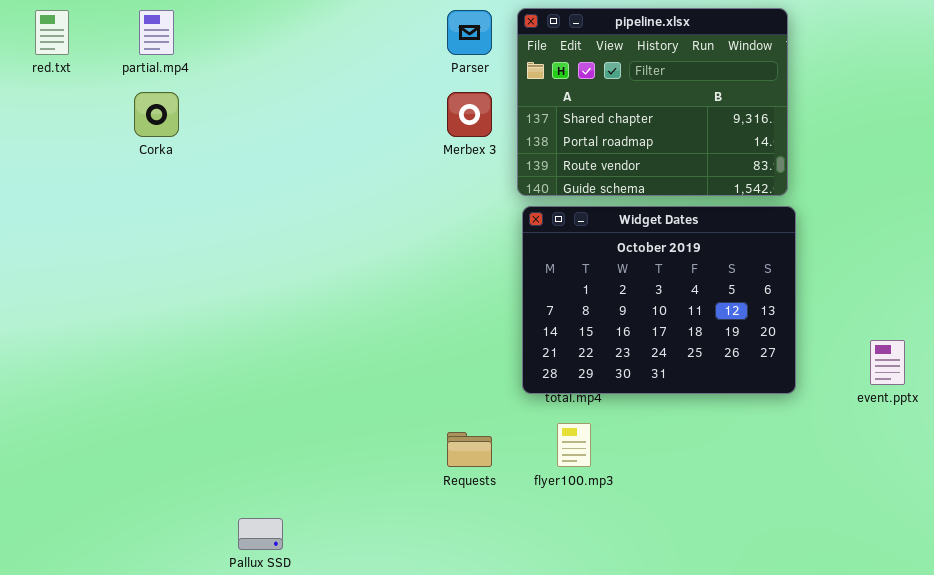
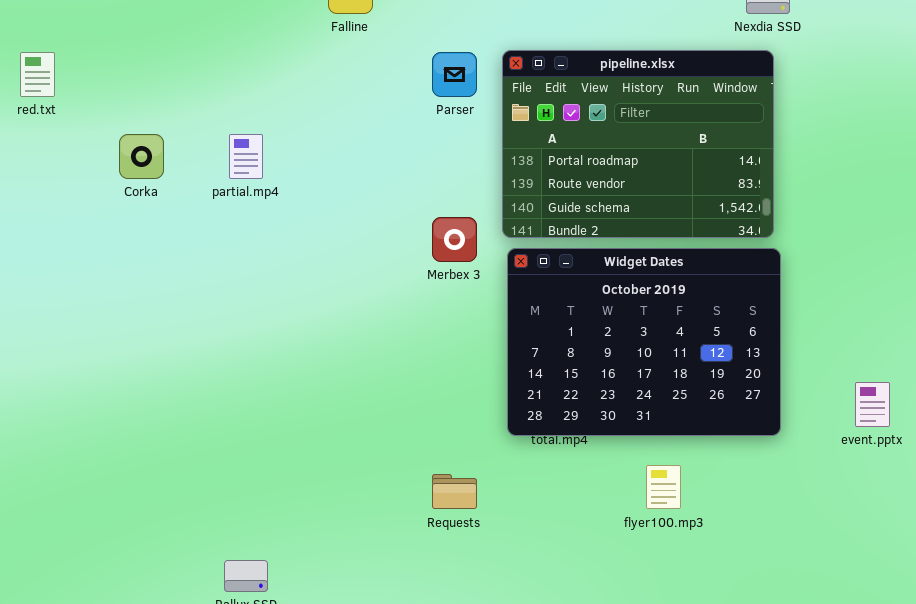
pipeline.xlsx: [517,8,788,196] -> [502,50,774,238], scrolled down 1 row
partial.mp4: [139,10,174,55] -> [229,134,263,179], moved
Merbex 3: [447,92,492,137] -> [432,217,477,262], moved
flyer100.mp3: [557,423,591,467] -> [646,465,681,509], moved

